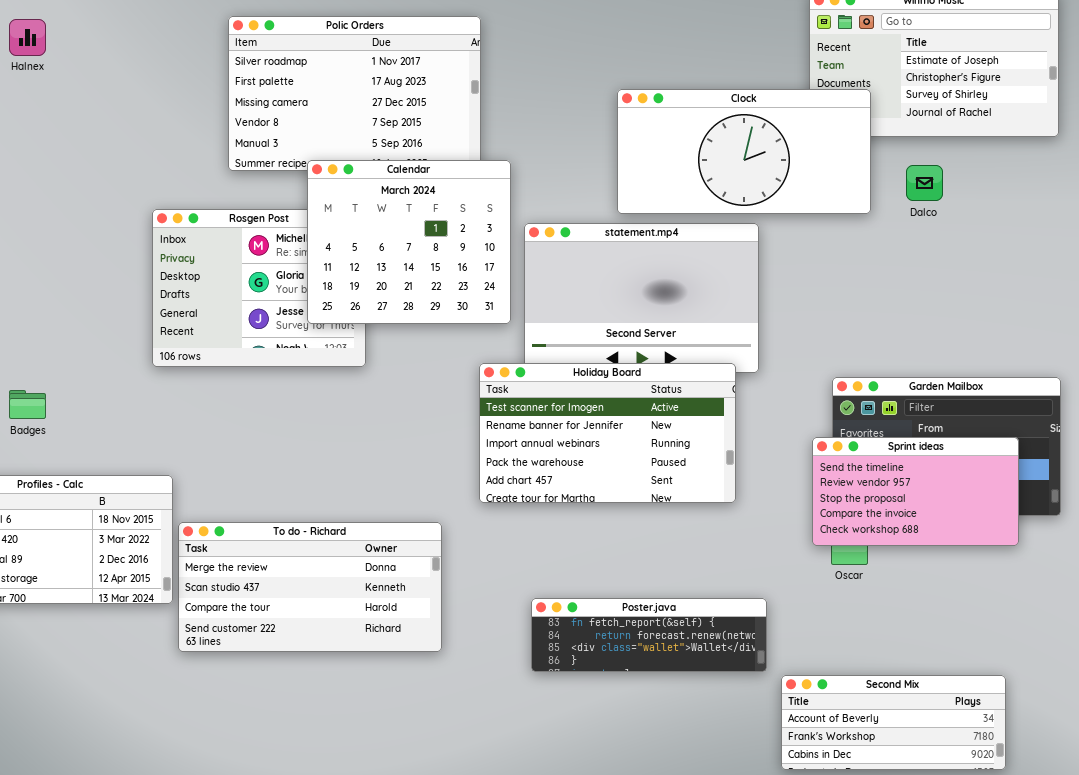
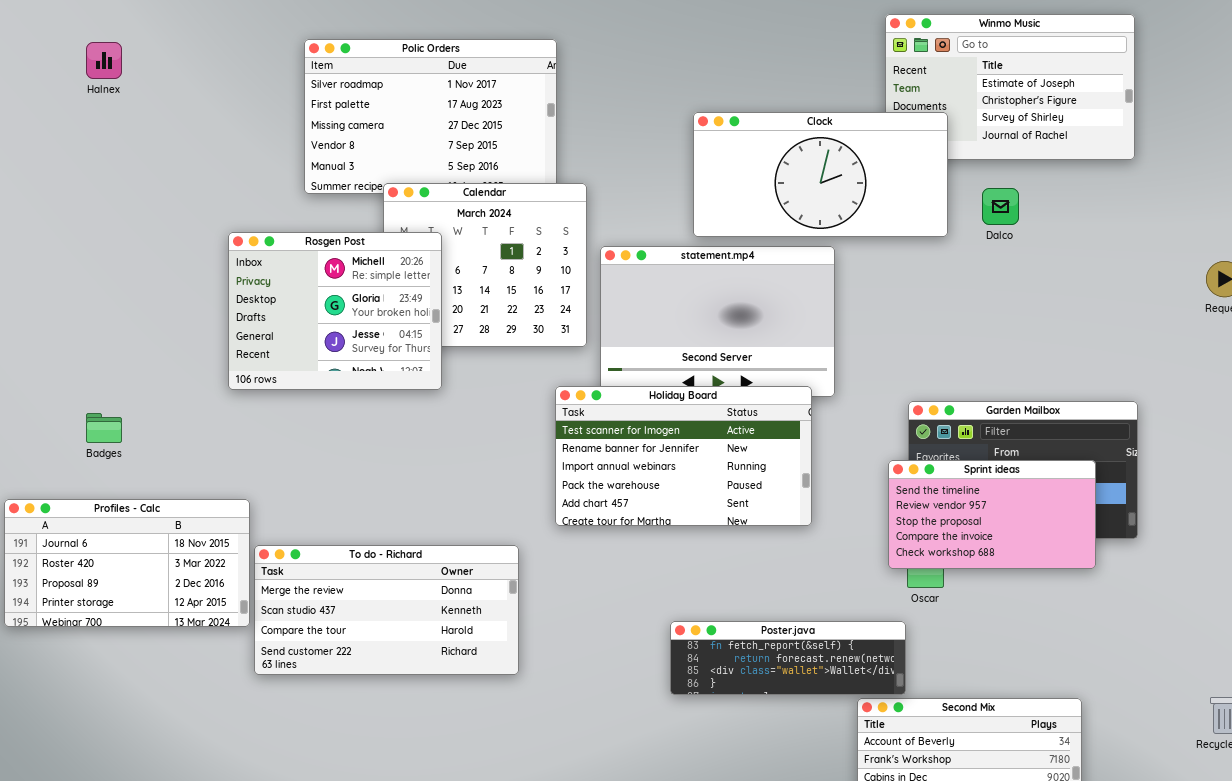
Rosgen Post: [152,209,366,367] -> [228,232,442,390], raised
Poster.java: [531,598,767,672] -> [670,621,906,695], moved

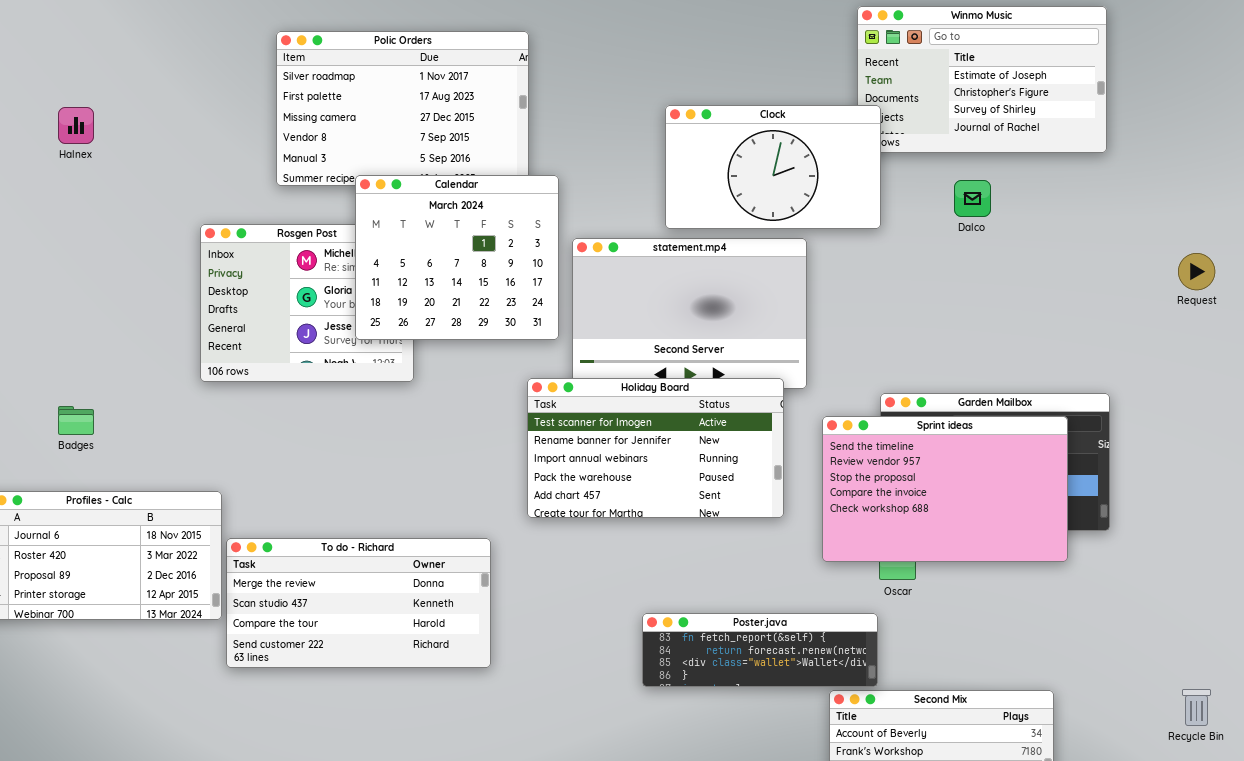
Halnex: [86,42,122,79] -> [58,107,94,144], moved
Clock: [693,112,948,237] -> [665,105,881,229], resized
Calendar: [383,183,587,347] -> [355,175,559,340], raised
Sprint ideas: [888,460,1096,569] -> [822,416,1068,562], resized

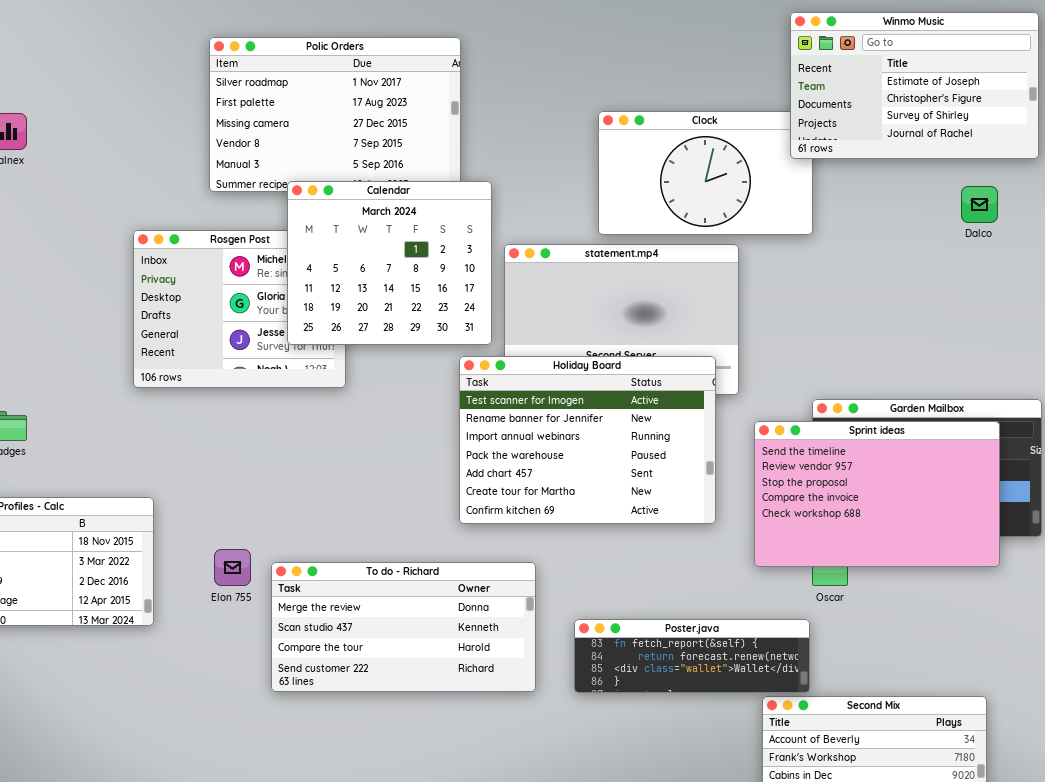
Winmo Music: [857,6,1107,153] -> [790,12,1039,159], raised
Dalco: [954,180,991,217] -> [961,186,998,223], moved
Holiday Board: [527,378,784,518] -> [459,356,716,524], resized
To do - Richard: [226,538,491,668] -> [271,562,536,692], moved

